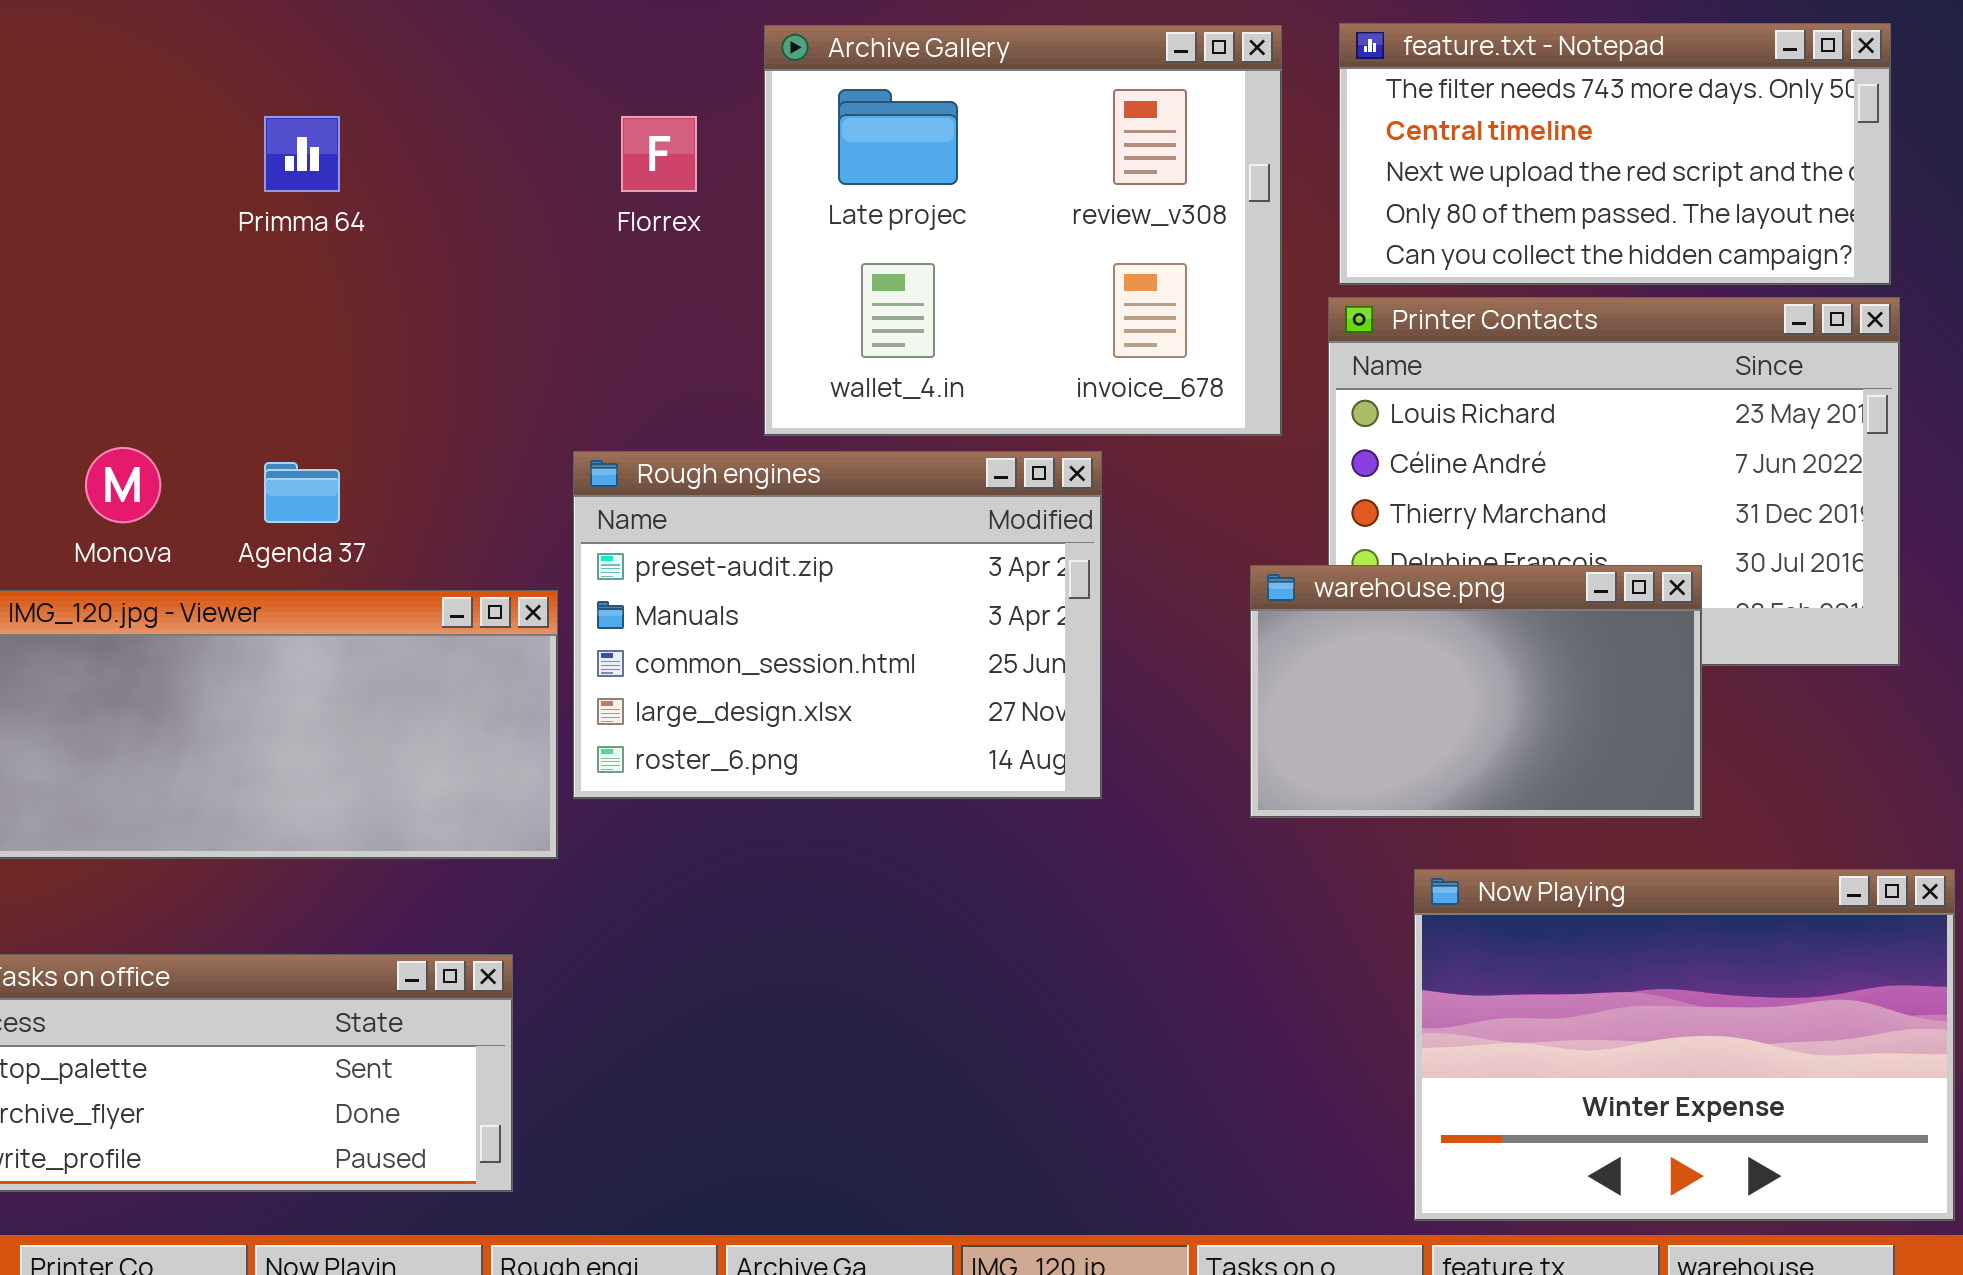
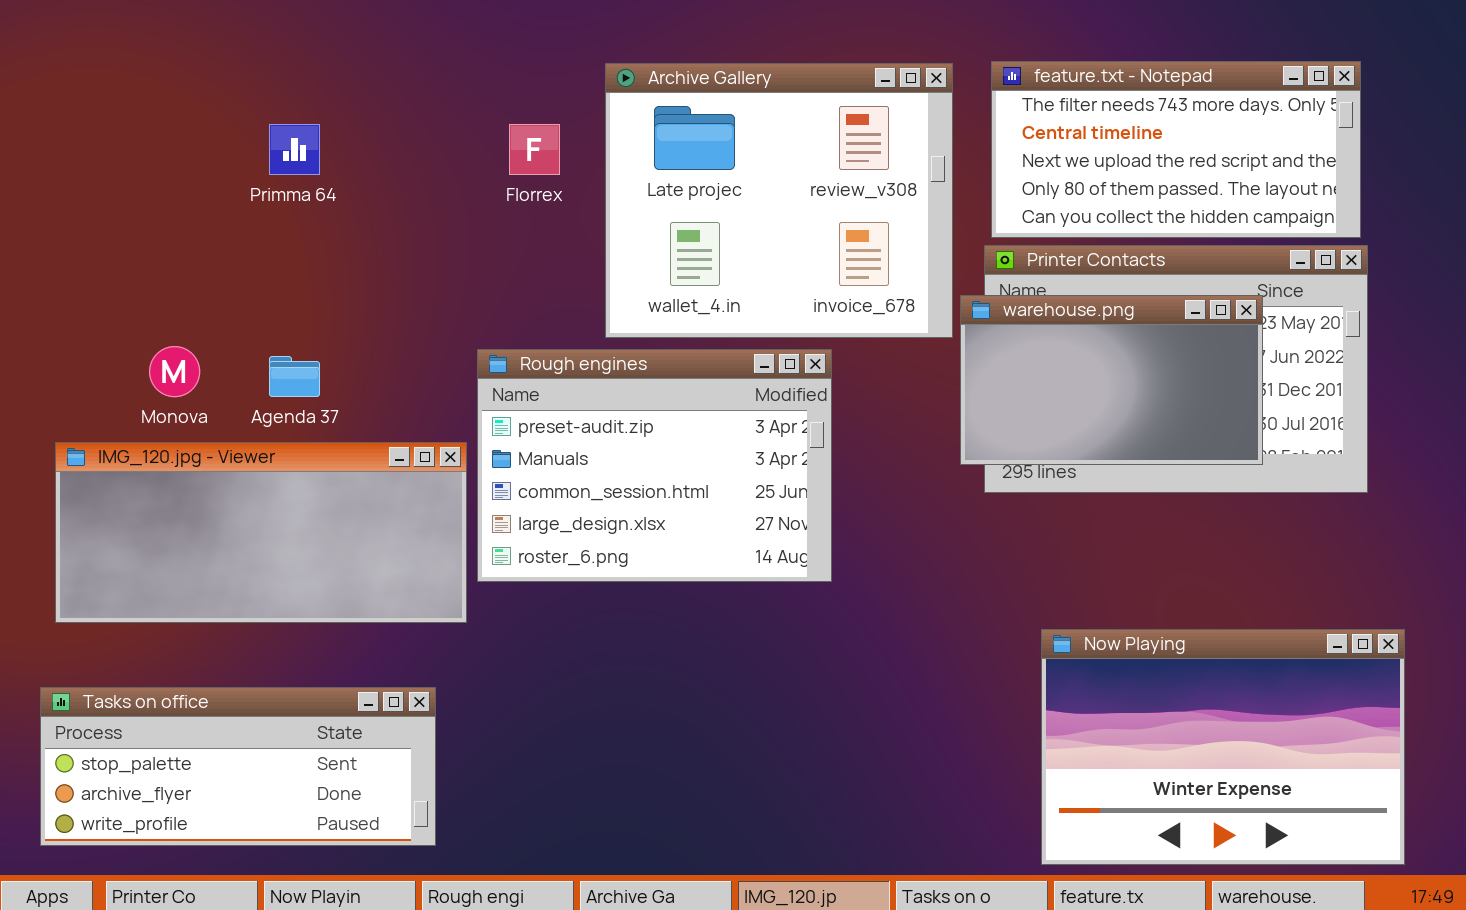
warehouse.png: [1250,565,1702,818] -> [960,295,1263,465], moved

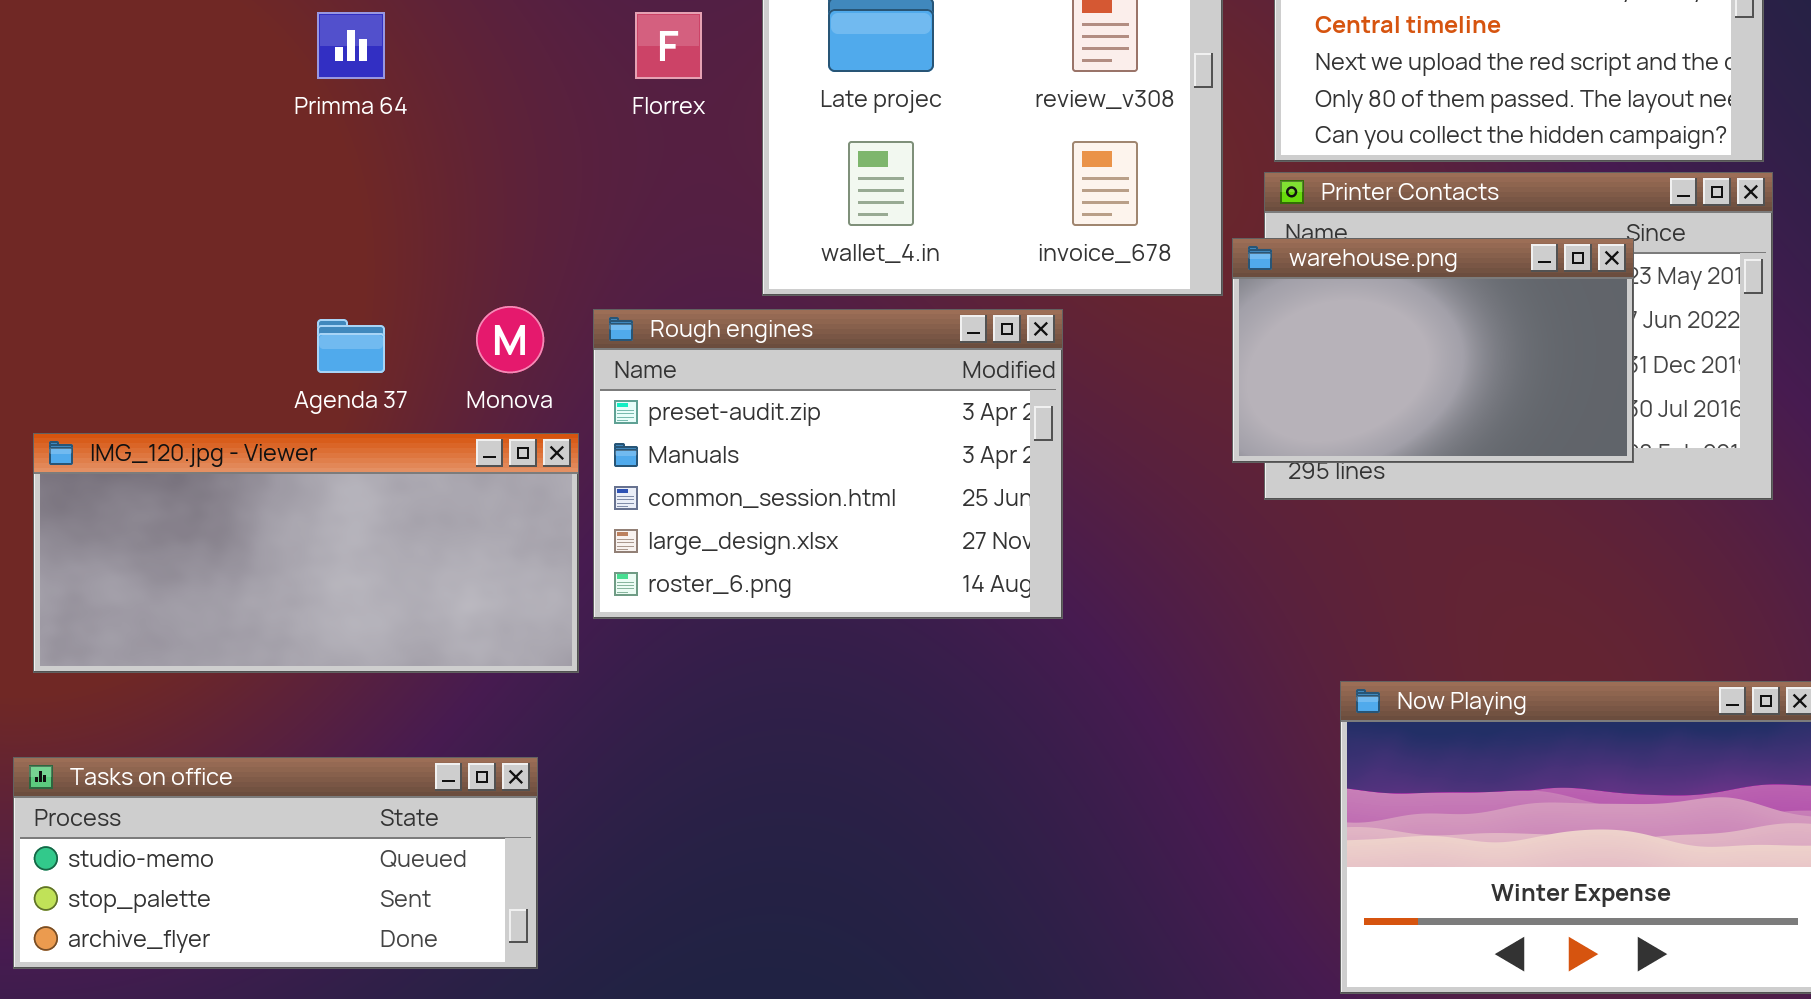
Monova: [149,346,200,397] -> [476,306,544,373], moved
Tasks on office: [40,687,436,846] -> [13,757,538,969], scrolled up 1 row

